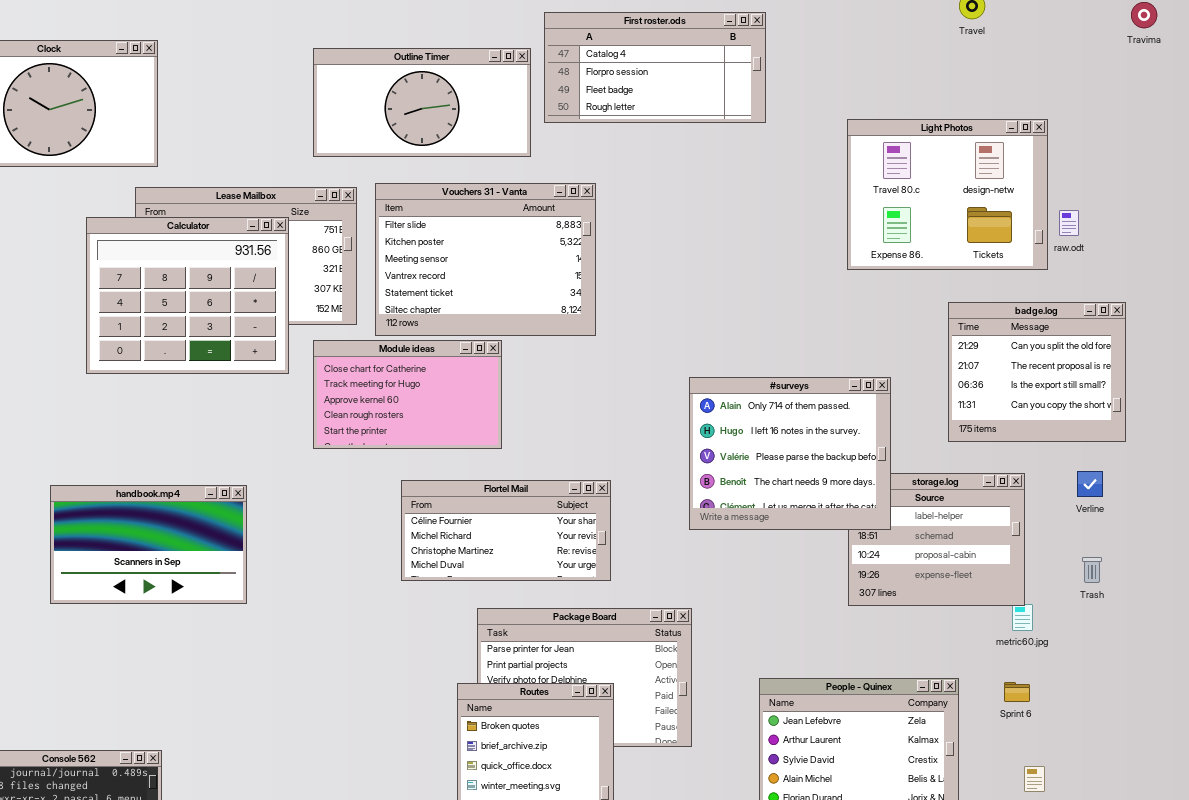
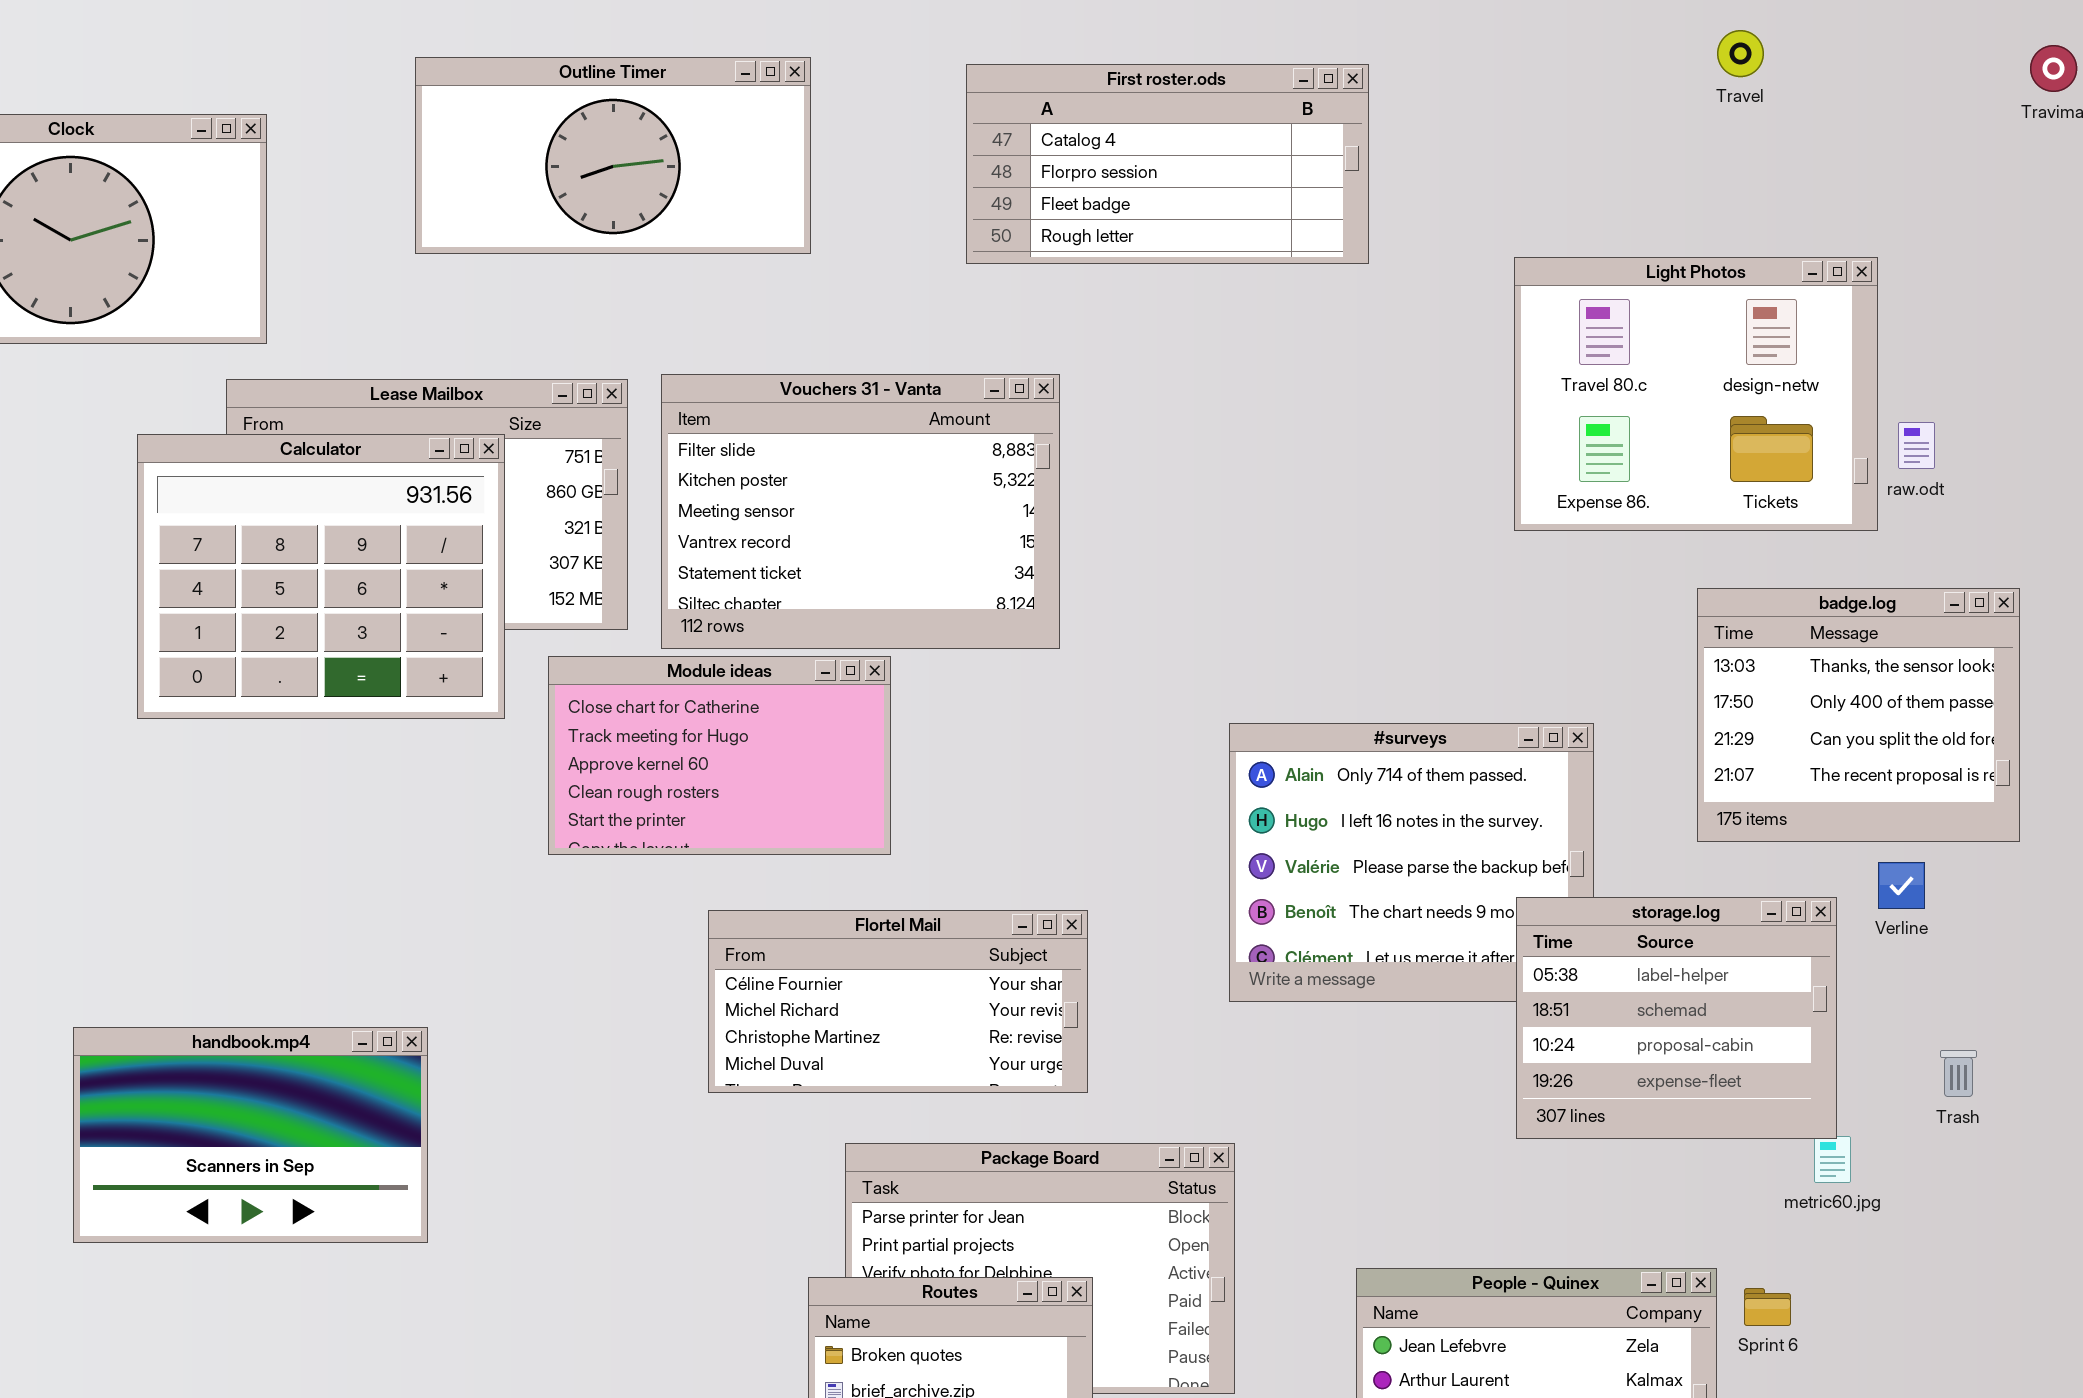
Outline Timer: [313,48,531,157] -> [415,57,811,254], moved
badge.log: [948,302,1126,442] -> [1697,588,2020,842], scrolled up 2 rows
Verline: [1077,471,1103,497] -> [1878,862,1925,909], moved
storage.log: [848,473,1025,606] -> [1516,897,1837,1139], raised
handbook.mp4: [50,485,247,604] -> [73,1027,428,1243], moved
Sprint 6: [1004,682,1030,702] -> [1744,1288,1791,1326], moved

